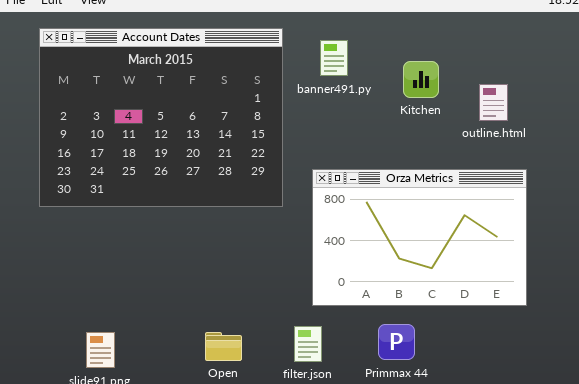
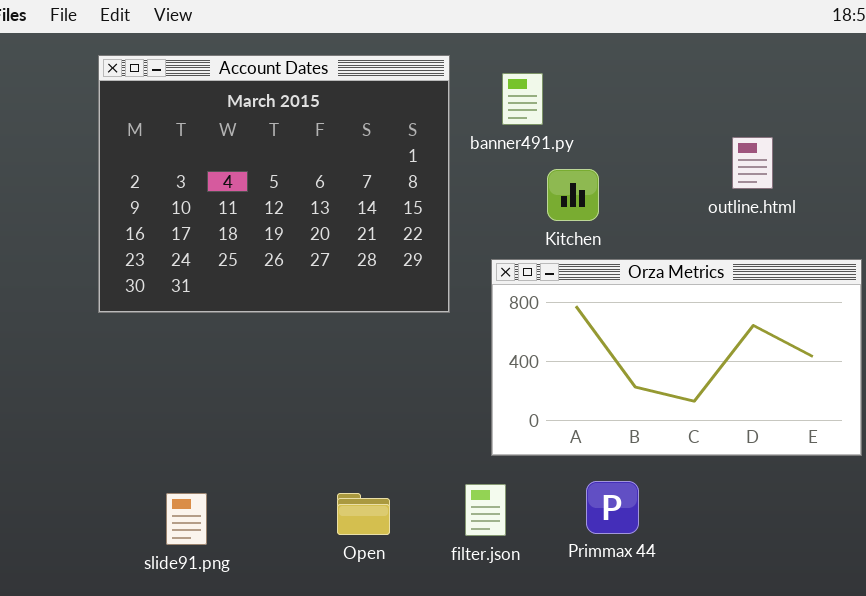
Kitchen: [403,61,439,98] -> [547,169,599,221], moved
Orza Metrics: [312,169,527,306] -> [491,259,862,456], resized

